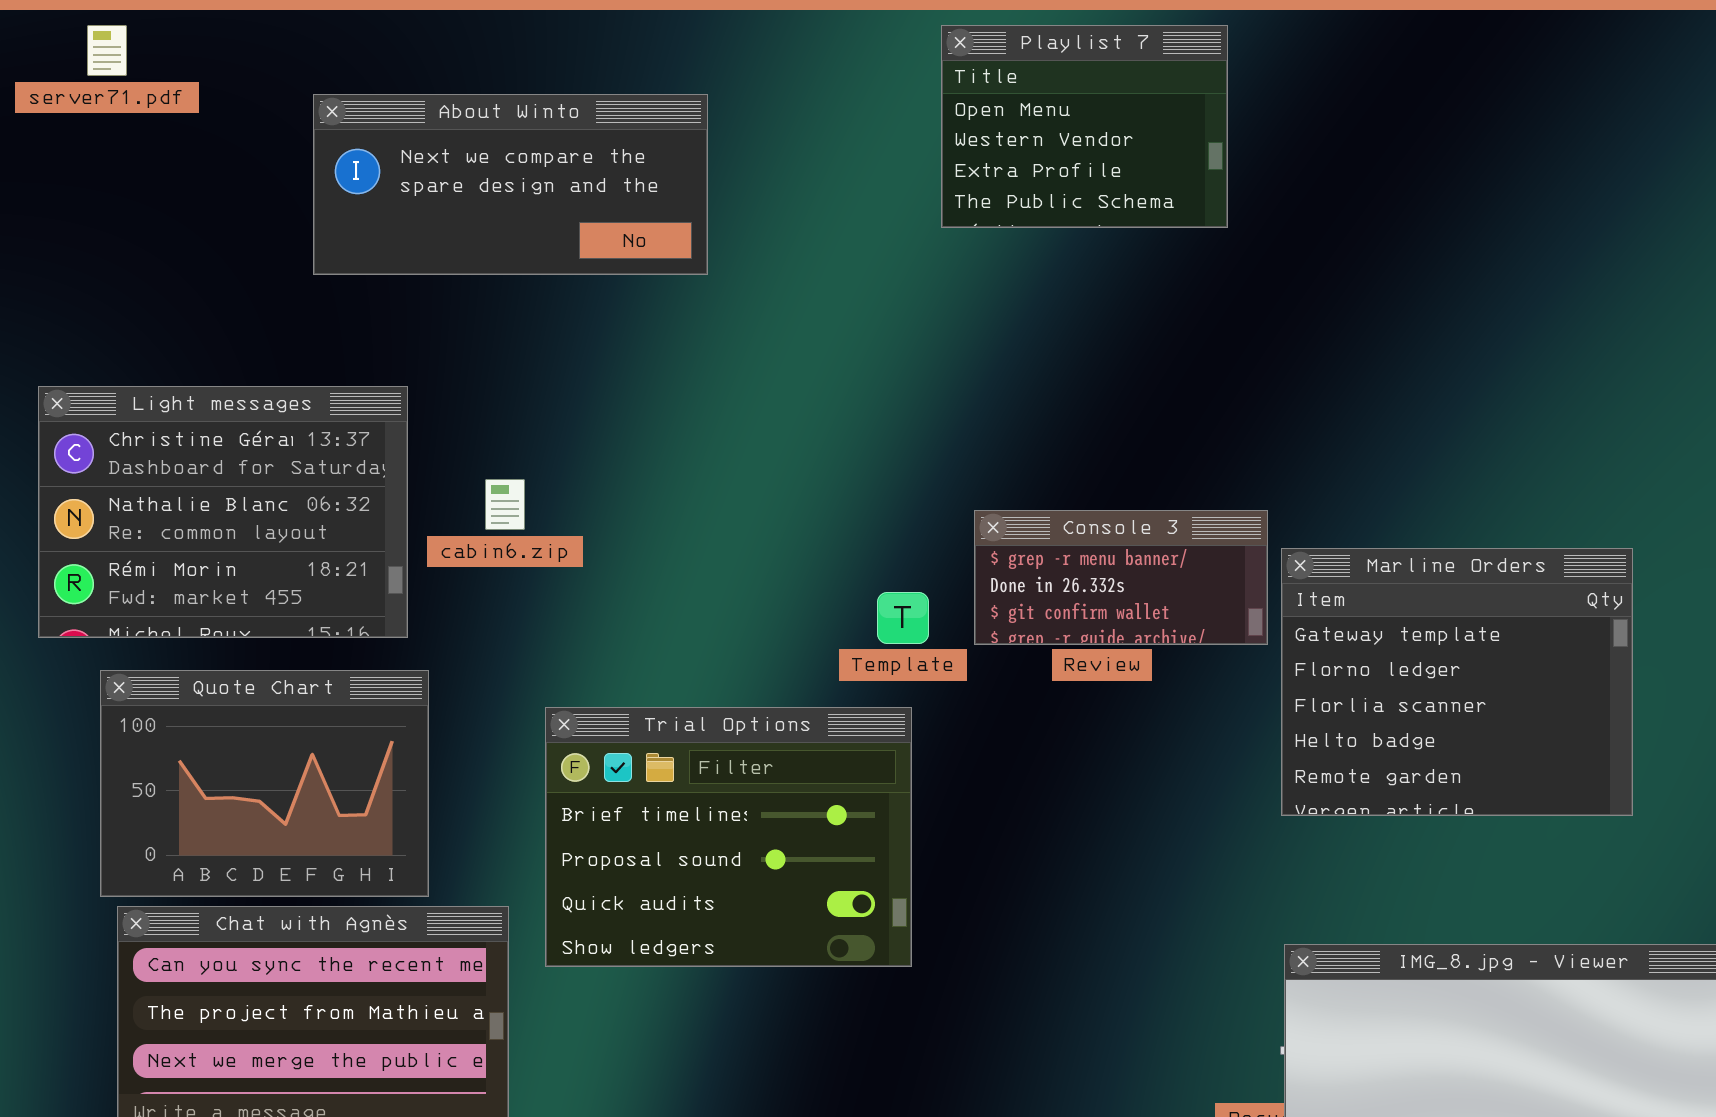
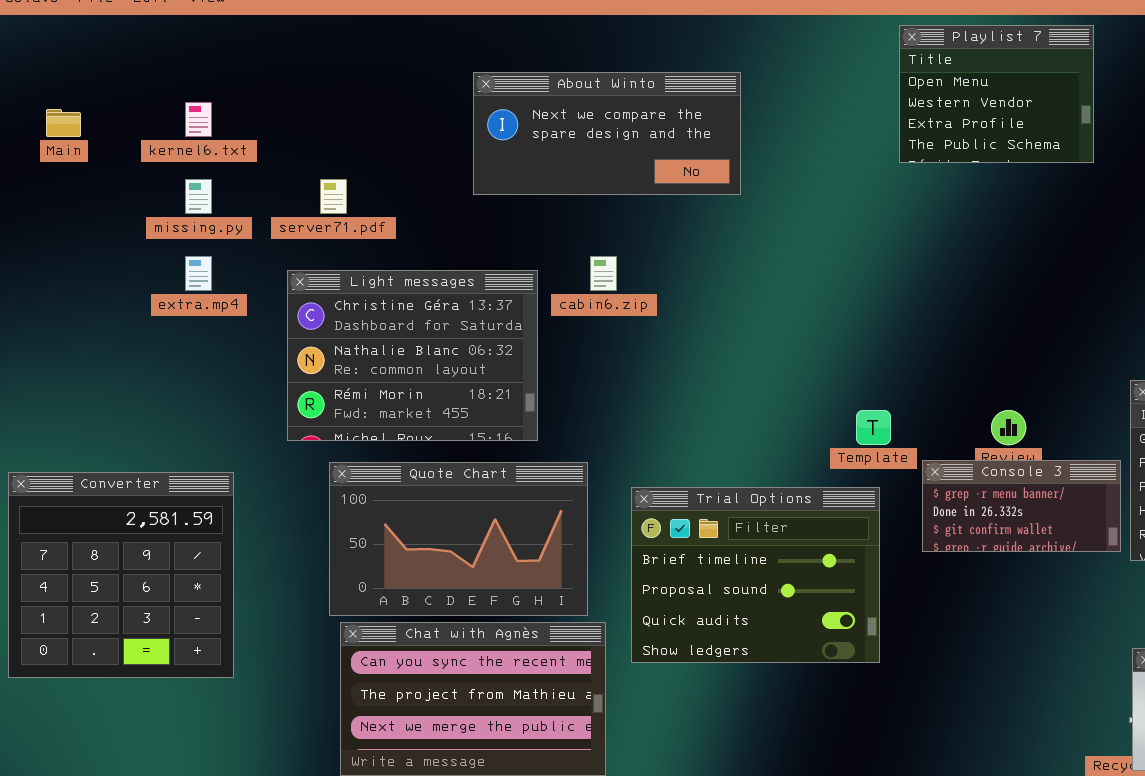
server71.pdf: [87,25,127,76] -> [320,179,347,214], moved
cabin6.zip: [485,479,525,530] -> [590,256,617,291], moved
Console 3: [974,510,1268,645] -> [922,460,1121,552], moved
Quote Chart: [100,670,429,897] -> [329,462,588,616], resized

